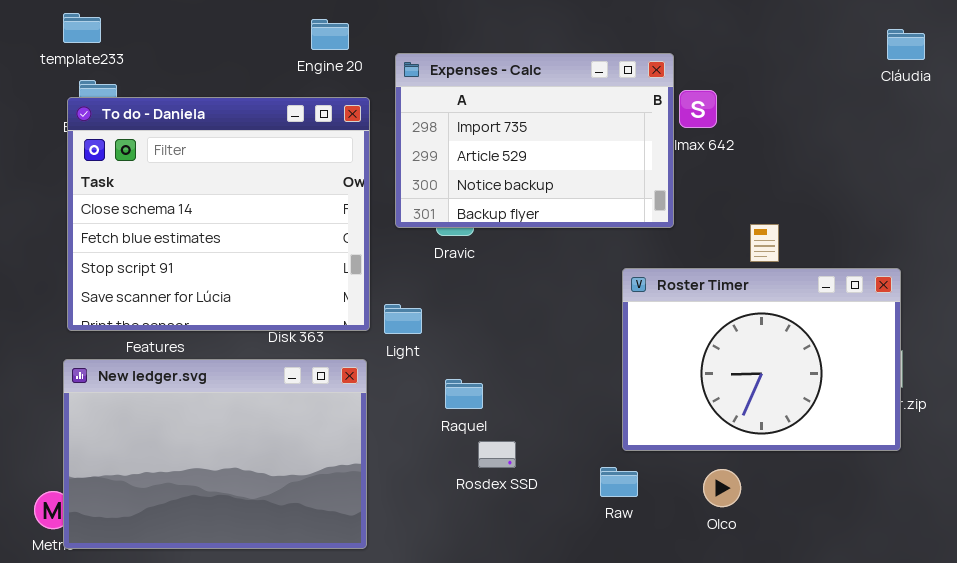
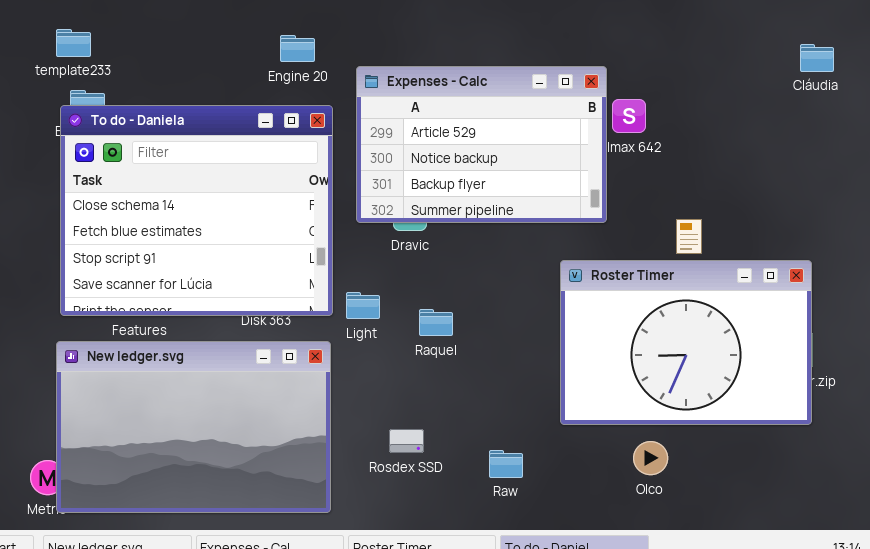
Expenses - Calc: [395,53,674,228] -> [356,66,607,223], scrolled down 1 row
Raquel: [445,379,483,409] -> [419,309,453,336], moved
Rosdex SSD: [478,441,516,468] -> [389,429,424,453], moved
Raw: [600,467,638,497] -> [489,450,523,478], moved

